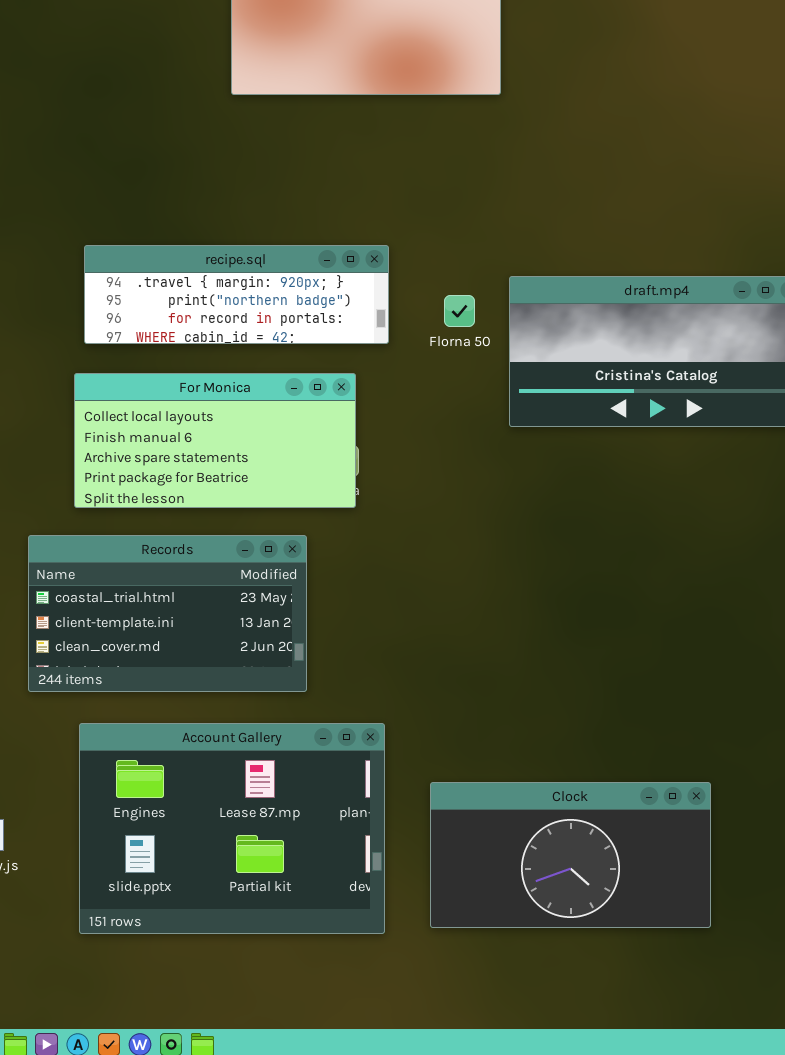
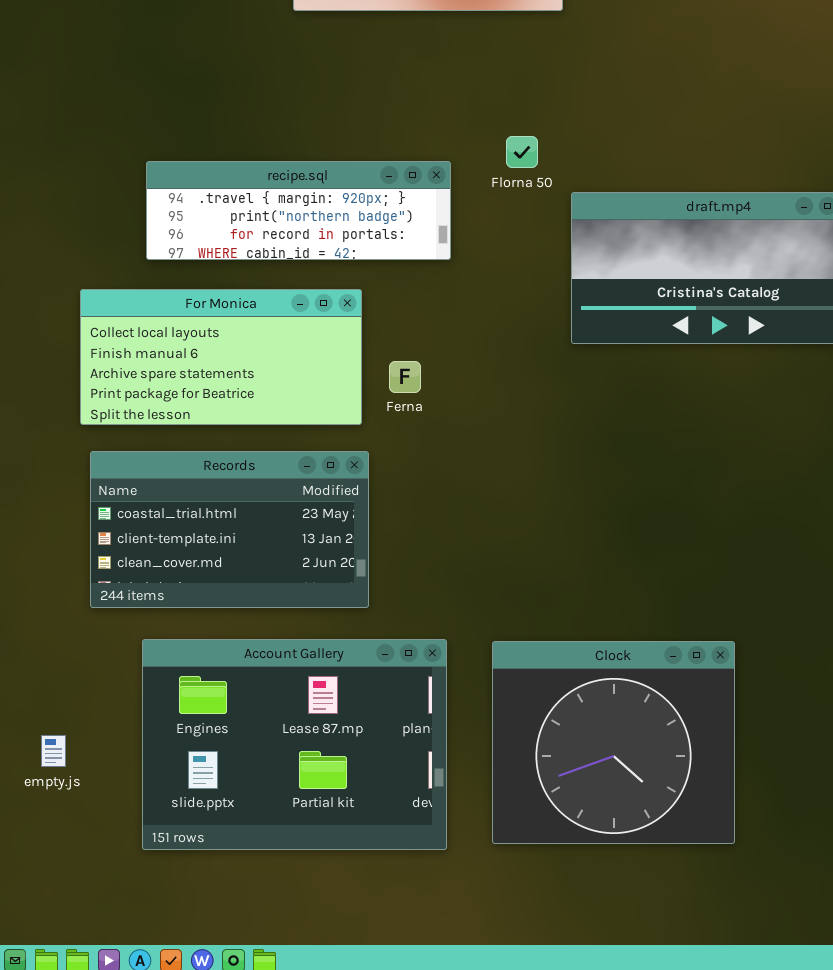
Florna 50: [444,295,475,327] -> [506,136,538,168], moved
For Monica: [74,373,356,508] -> [80,289,362,425], moved
Clock: [430,782,711,928] -> [492,641,735,844], resized

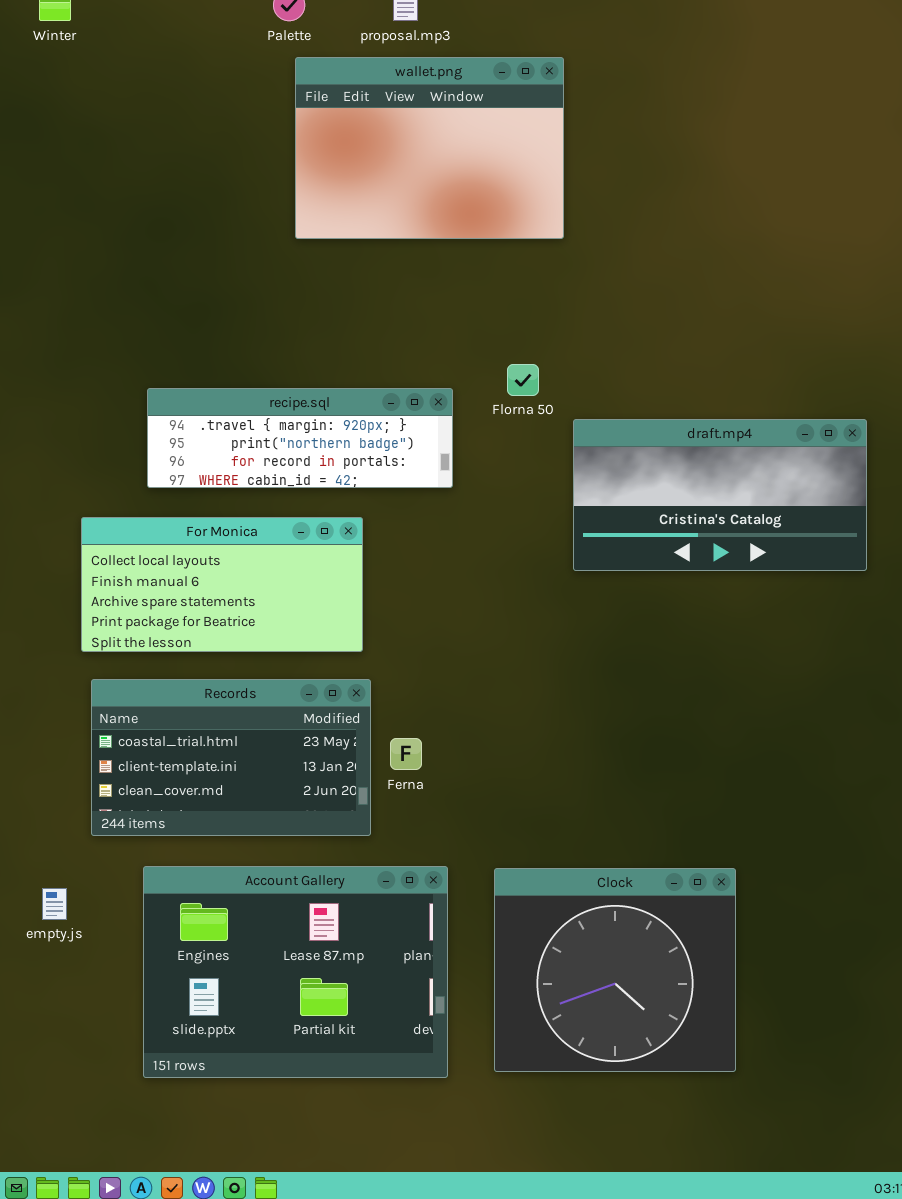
Ferna: [389,361,421,393] -> [390,738,422,770], moved
empty.js: [41,735,66,767] -> [42,888,67,920], moved

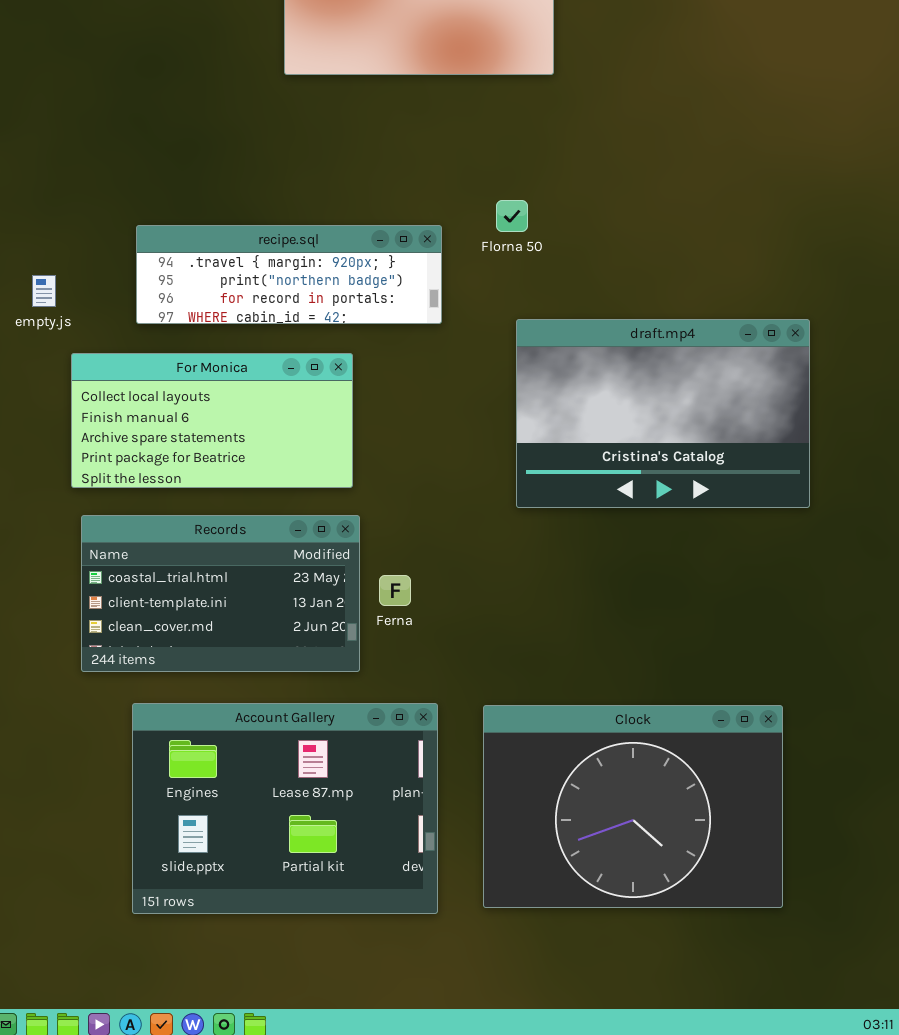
draft.mp4: [573,419,867,571] -> [516,319,810,508], moved, resized
Clock: [494,868,736,1072] -> [483,705,783,908], resized
empty.js: [42,888,67,920] -> [32,275,56,307], moved

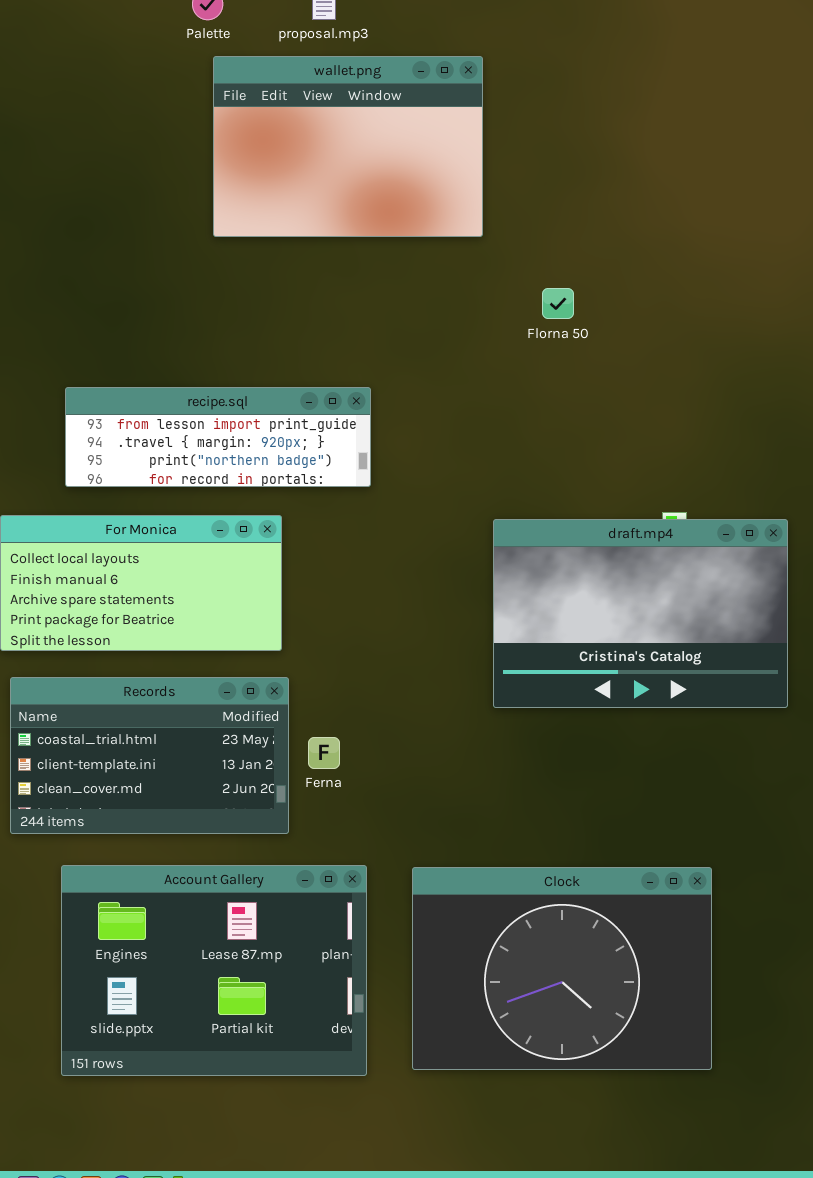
Florna 50: [496,200,528,232] -> [542,288,574,319], moved
recipe.sql: [136,225,442,324] -> [65,387,371,487], scrolled up 1 row
draft.mp4: [516,319,810,508] -> [493,519,788,708], moved

